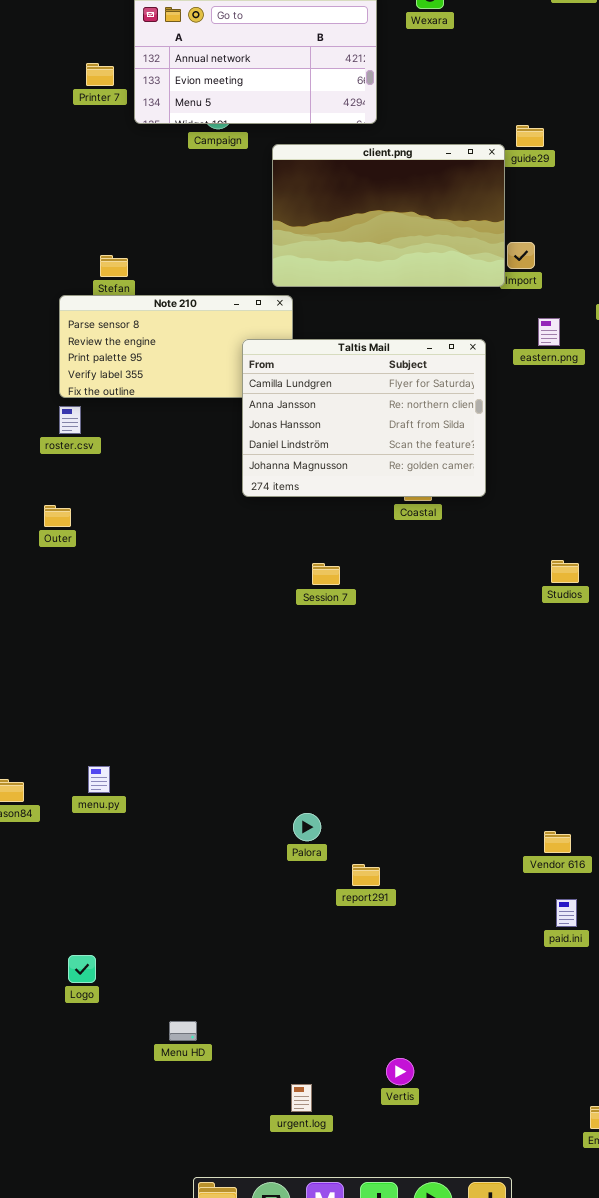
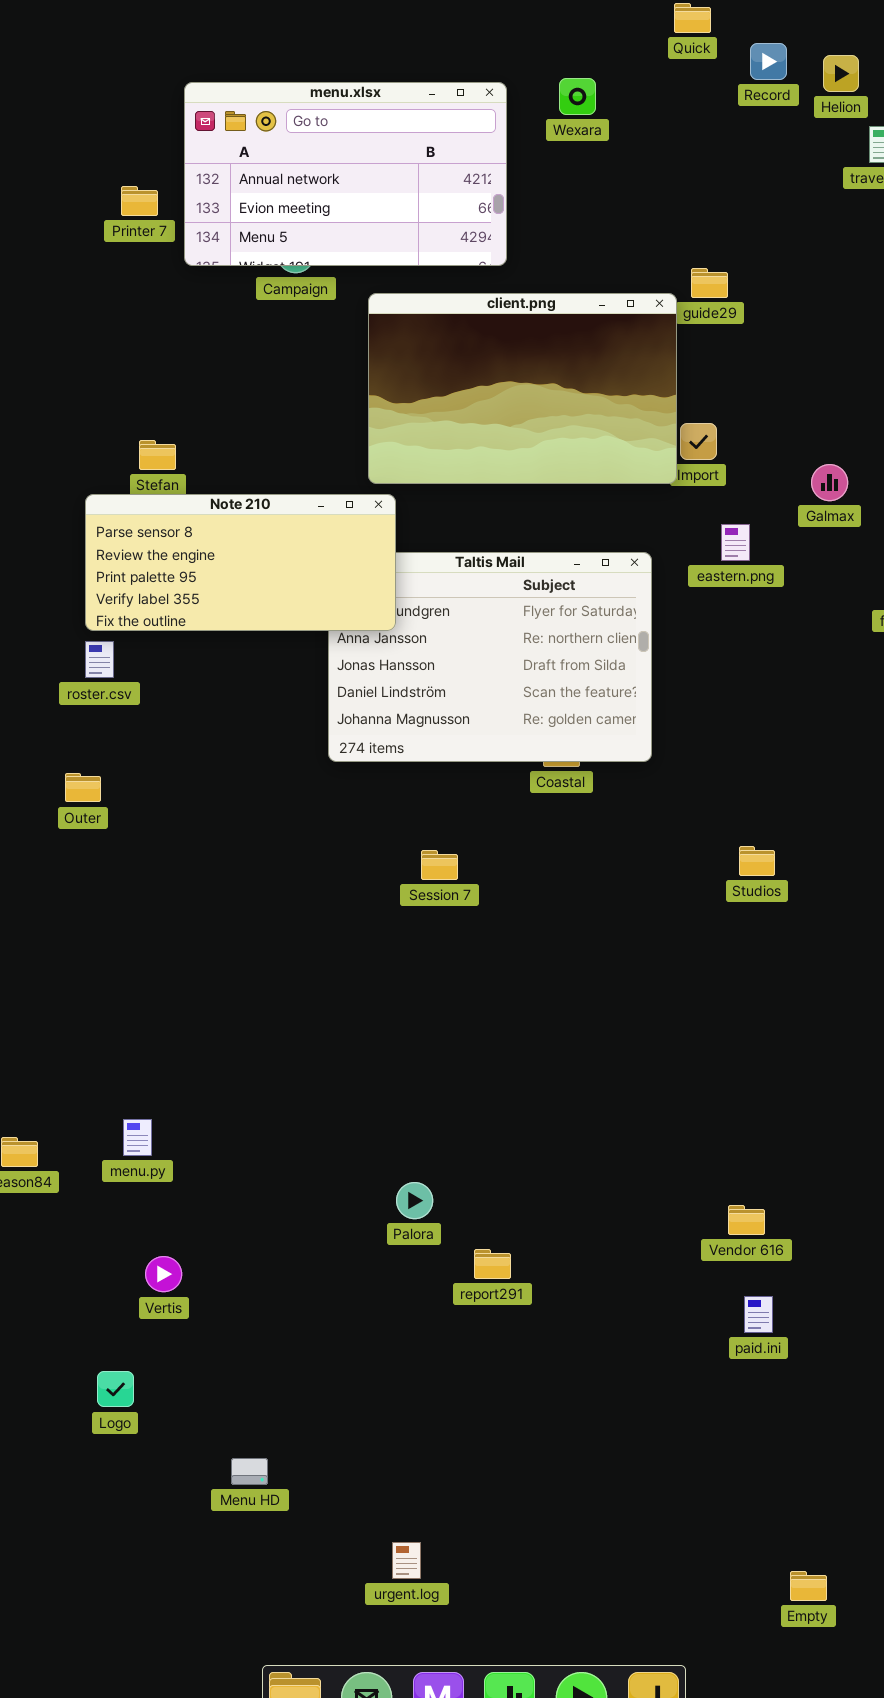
Note 210: [59,295,293,398] -> [85,494,396,631], raised
Vertis: [386,1058,414,1085] -> [145,1256,182,1292], moved

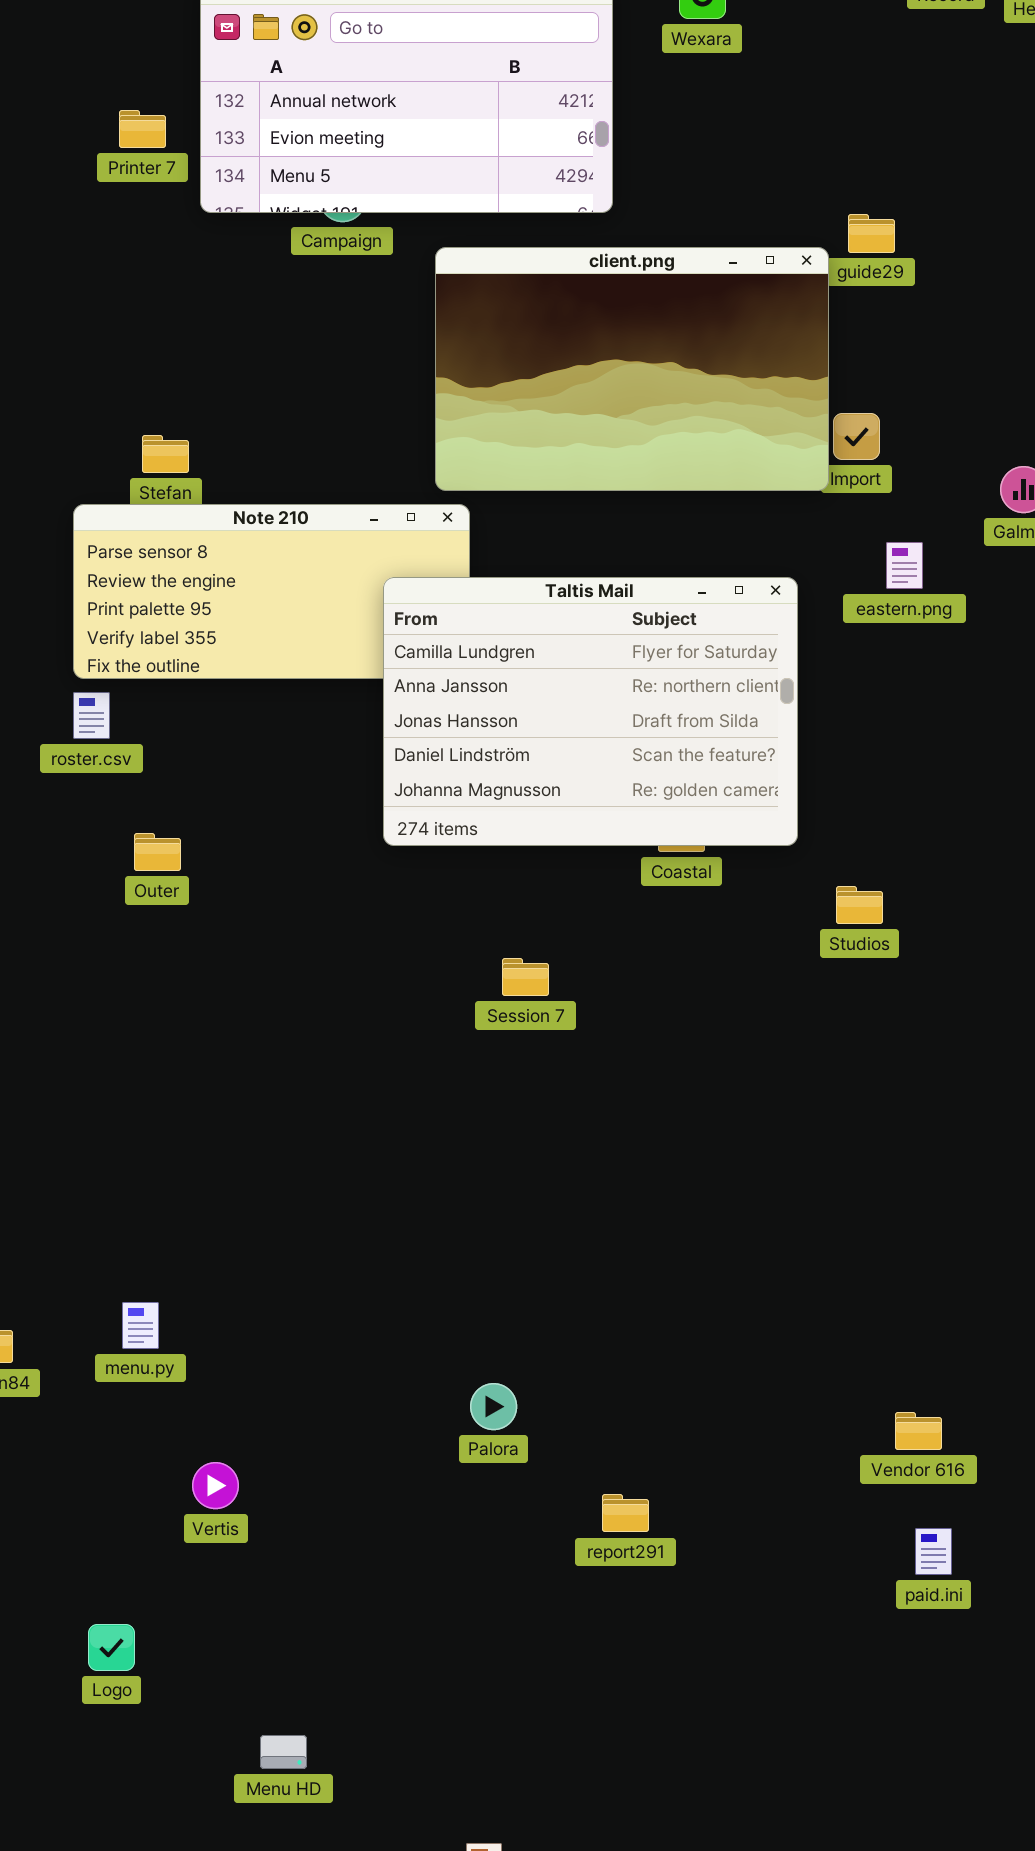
Taltis Mail: [328,552,652,762] -> [383,577,798,846], raised
Outer: [65,773,101,802] -> [134,833,181,871], moved
Studios: [739,846,775,876] -> [836,886,883,924], moved
report291: [474,1249,511,1279] -> [602,1494,649,1532], moved
Vertis: [145,1256,182,1292] -> [192,1462,239,1509], moved

